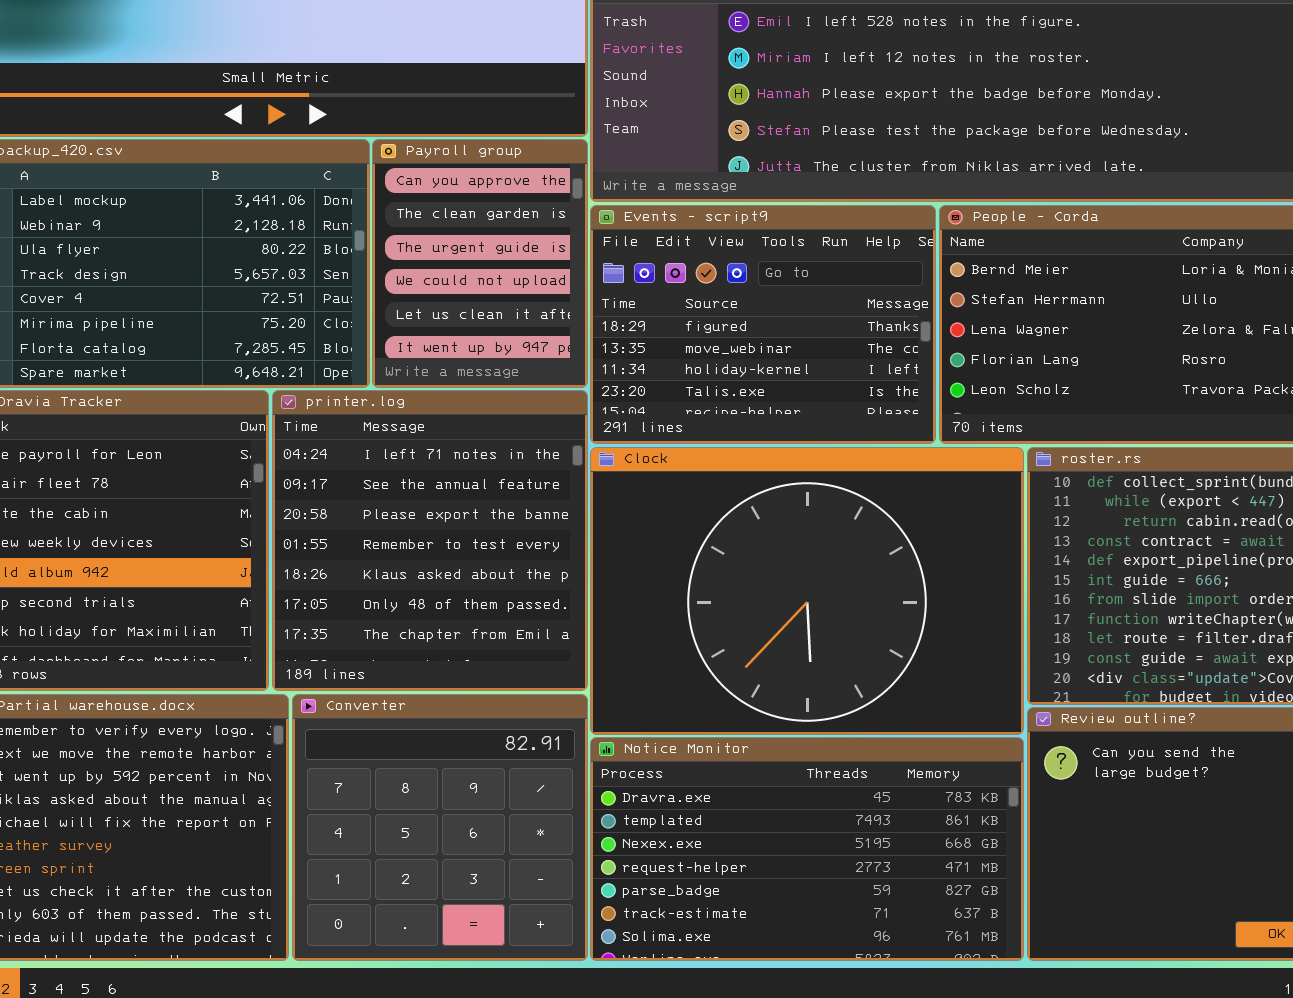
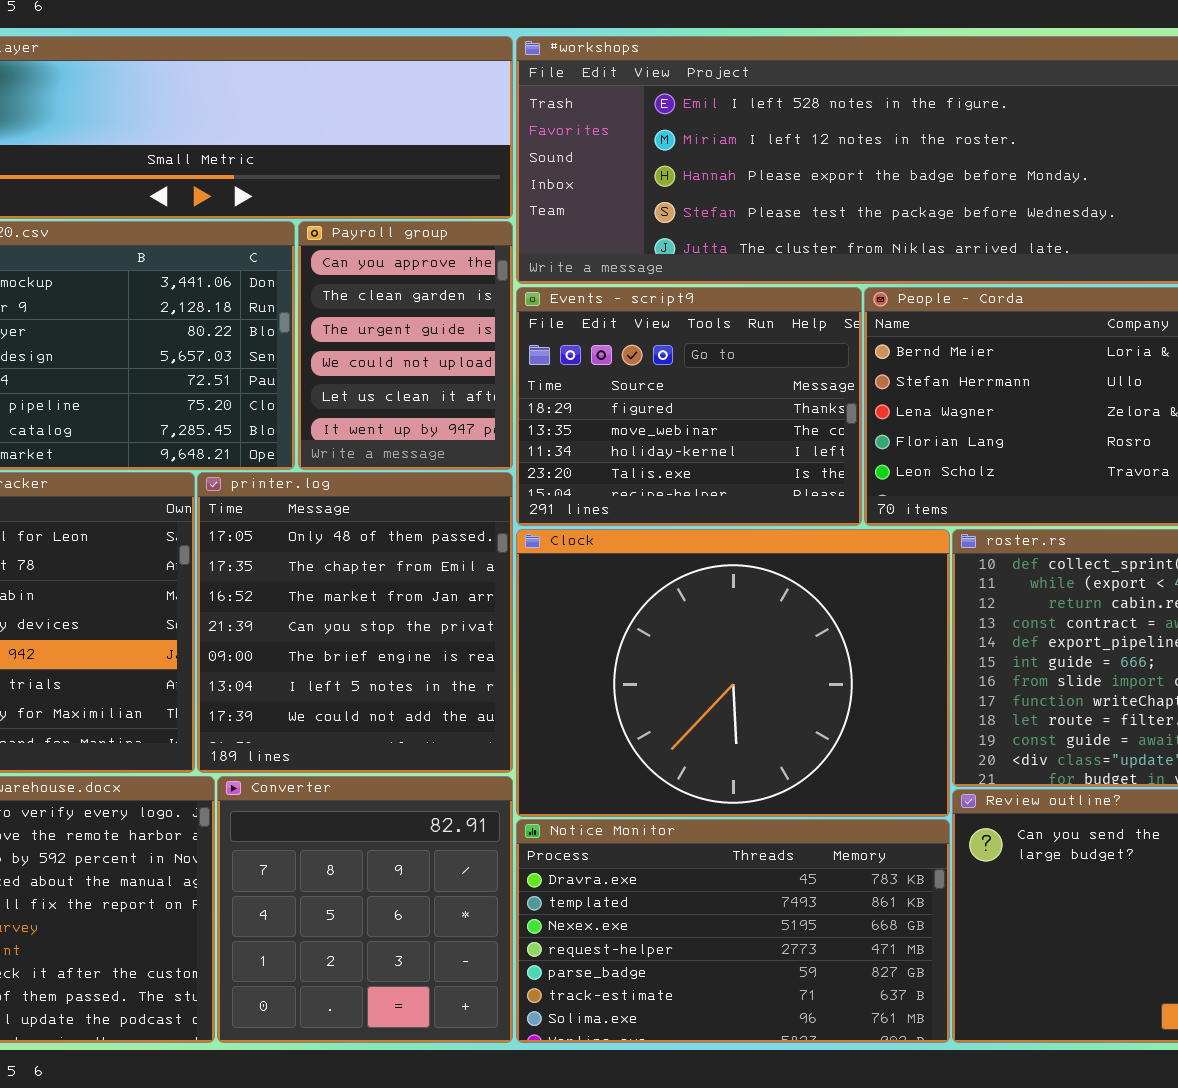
printer.log: [272,390,588,691] -> [197,472,513,773], scrolled down 5 rows

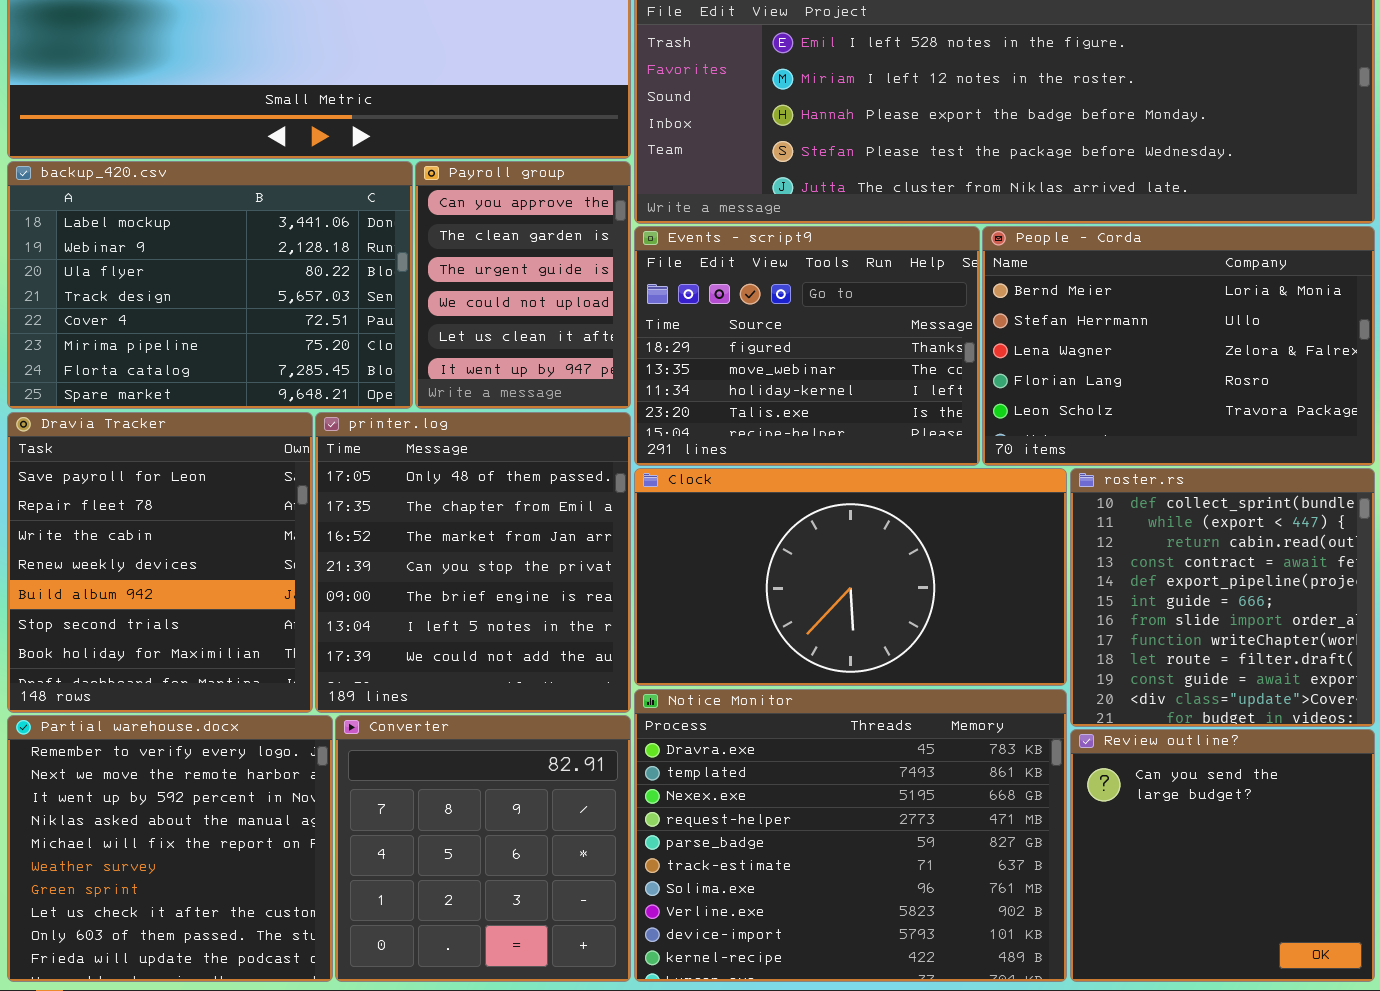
Clock: [516,529,950,817] -> [634,468,1067,686], resized
Notice Monitor: [516,819,950,1043] -> [634,689,1067,982], resized

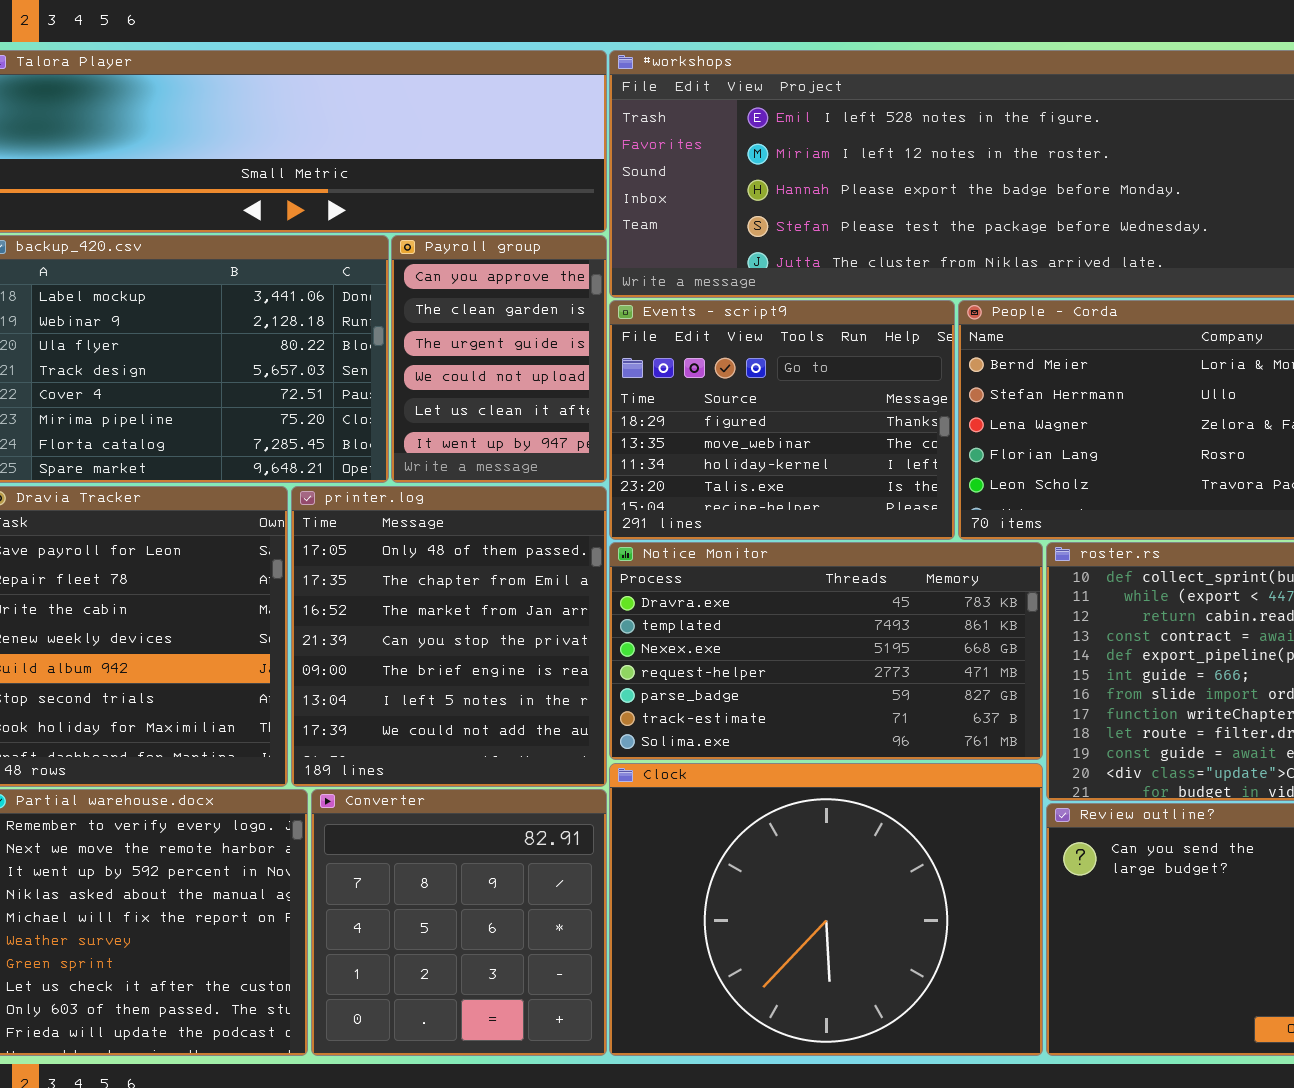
Clock: [634,468,1067,686] -> [609,763,1043,1056], moved, resized
Notice Monitor: [634,689,1067,982] -> [609,542,1043,760], moved, resized

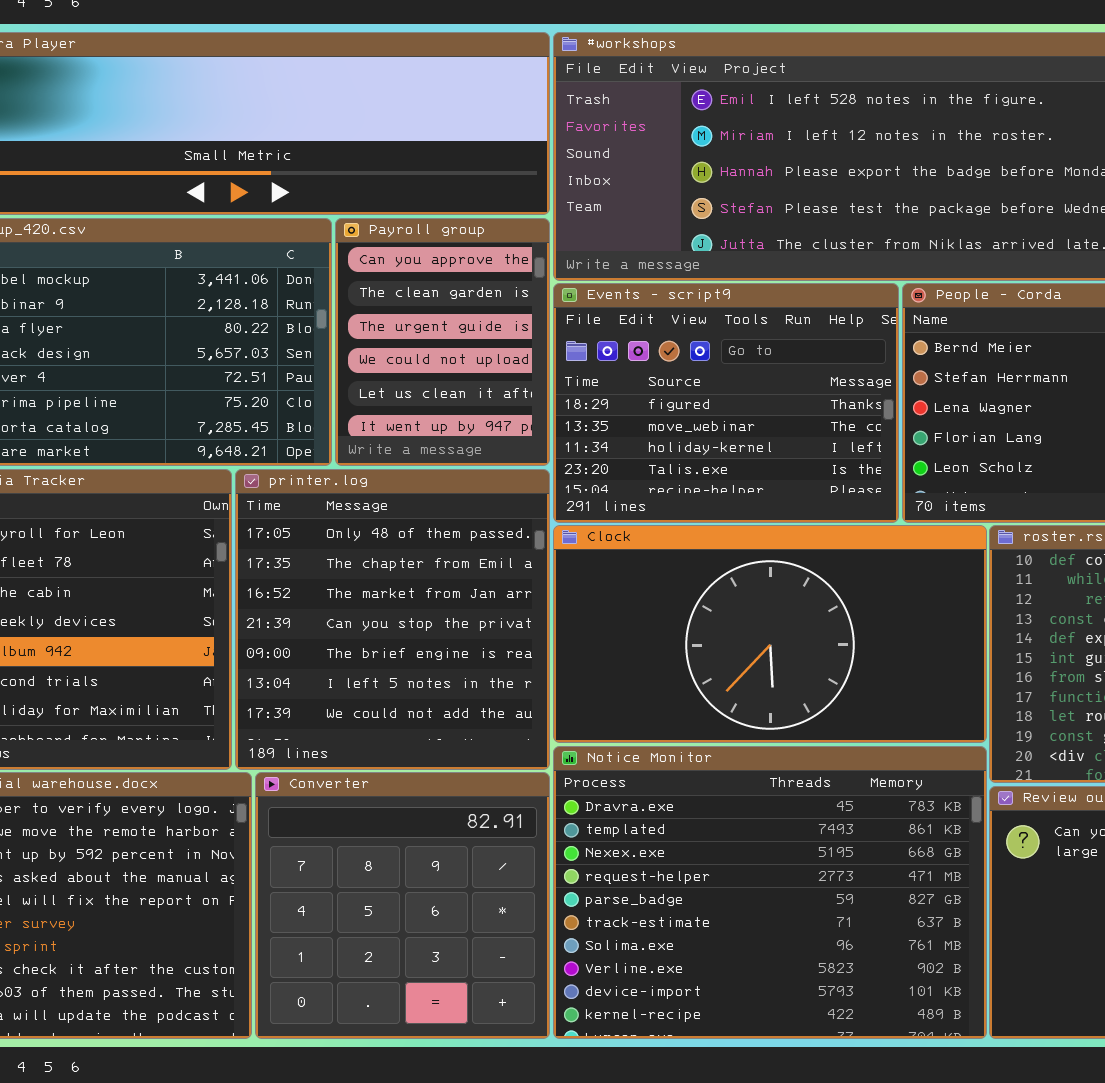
Notice Monitor: [609,542,1043,760] -> [553,746,987,1039], moved, resized
Clock: [609,763,1043,1056] -> [553,525,987,743], moved, resized

